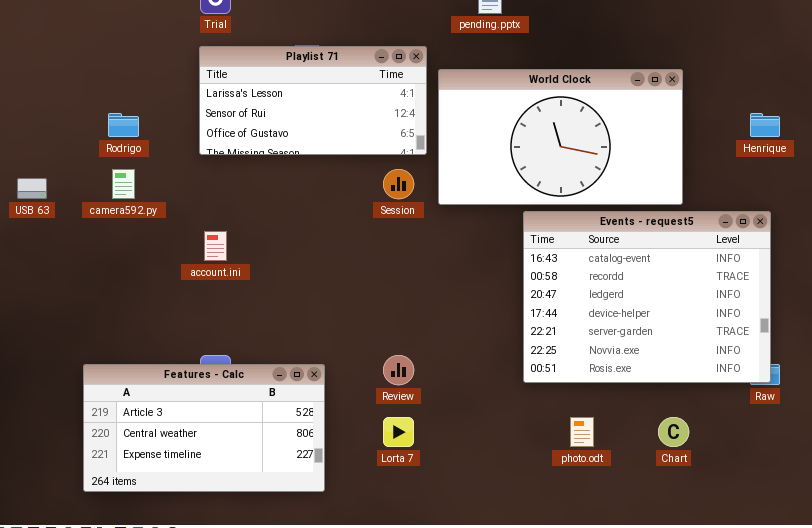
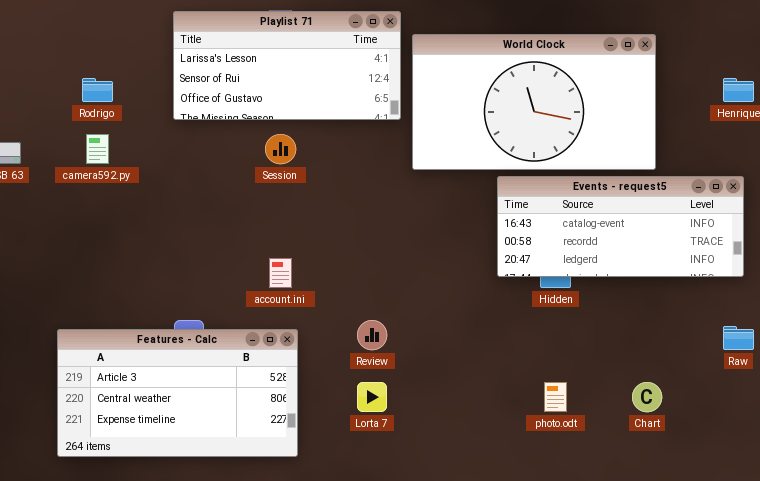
Session: [383,169,414,199] -> [265,134,296,164], moved
Events - request5: [523,211,771,383] -> [497,176,744,277], resized
account.ini: [204,231,227,261] -> [269,258,292,288], moved

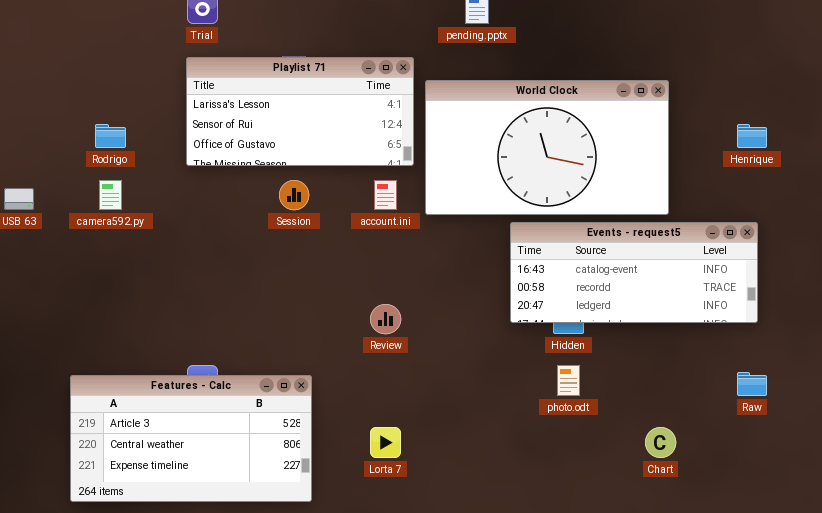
account.ini: [269,258,292,288] -> [374,180,397,210], moved
Review: [357,320,387,350] -> [370,304,401,334], moved
photo.odt: [544,382,567,412] -> [557,365,580,396], moved

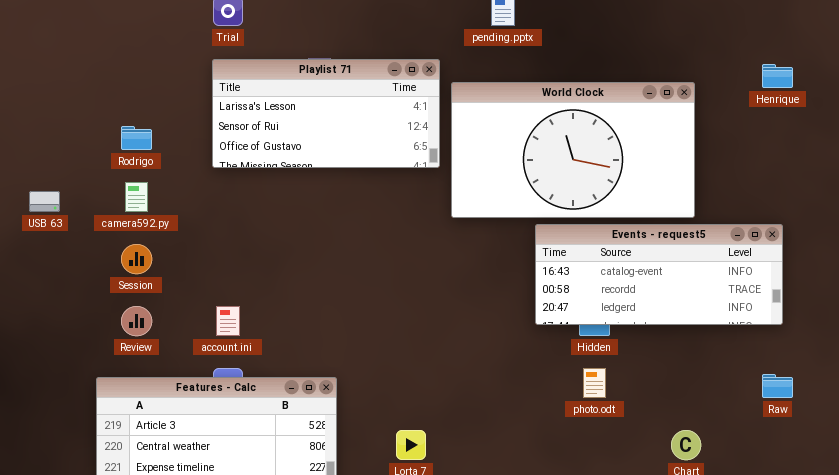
Henrique: [737,124,767,148] -> [762,64,793,88], moved
Session: [279,180,309,210] -> [121,244,152,274], moved
account.ini: [374,180,397,210] -> [216,306,240,336], moved
Review: [370,304,401,334] -> [121,306,152,336], moved

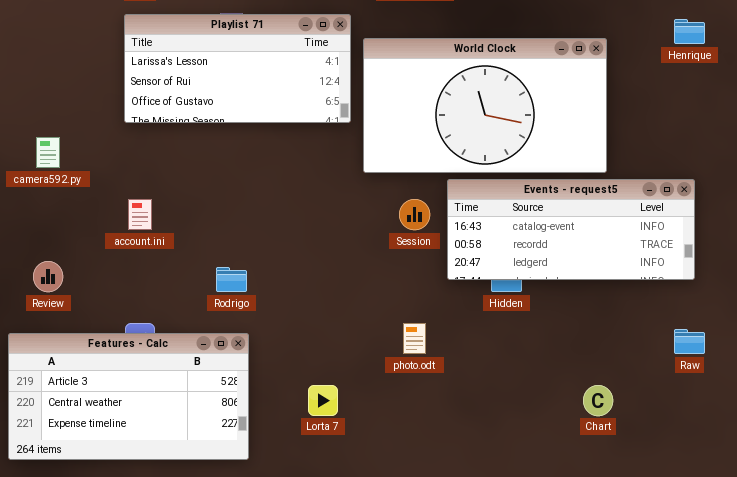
Rodrigo: [121,126,152,150] -> [216,267,247,292], moved
Session: [121,244,152,274] -> [399,199,430,230], moved
account.ini: [216,306,240,336] -> [128,199,152,230], moved
photo.odt: [583,368,606,398] -> [403,323,426,354], moved

